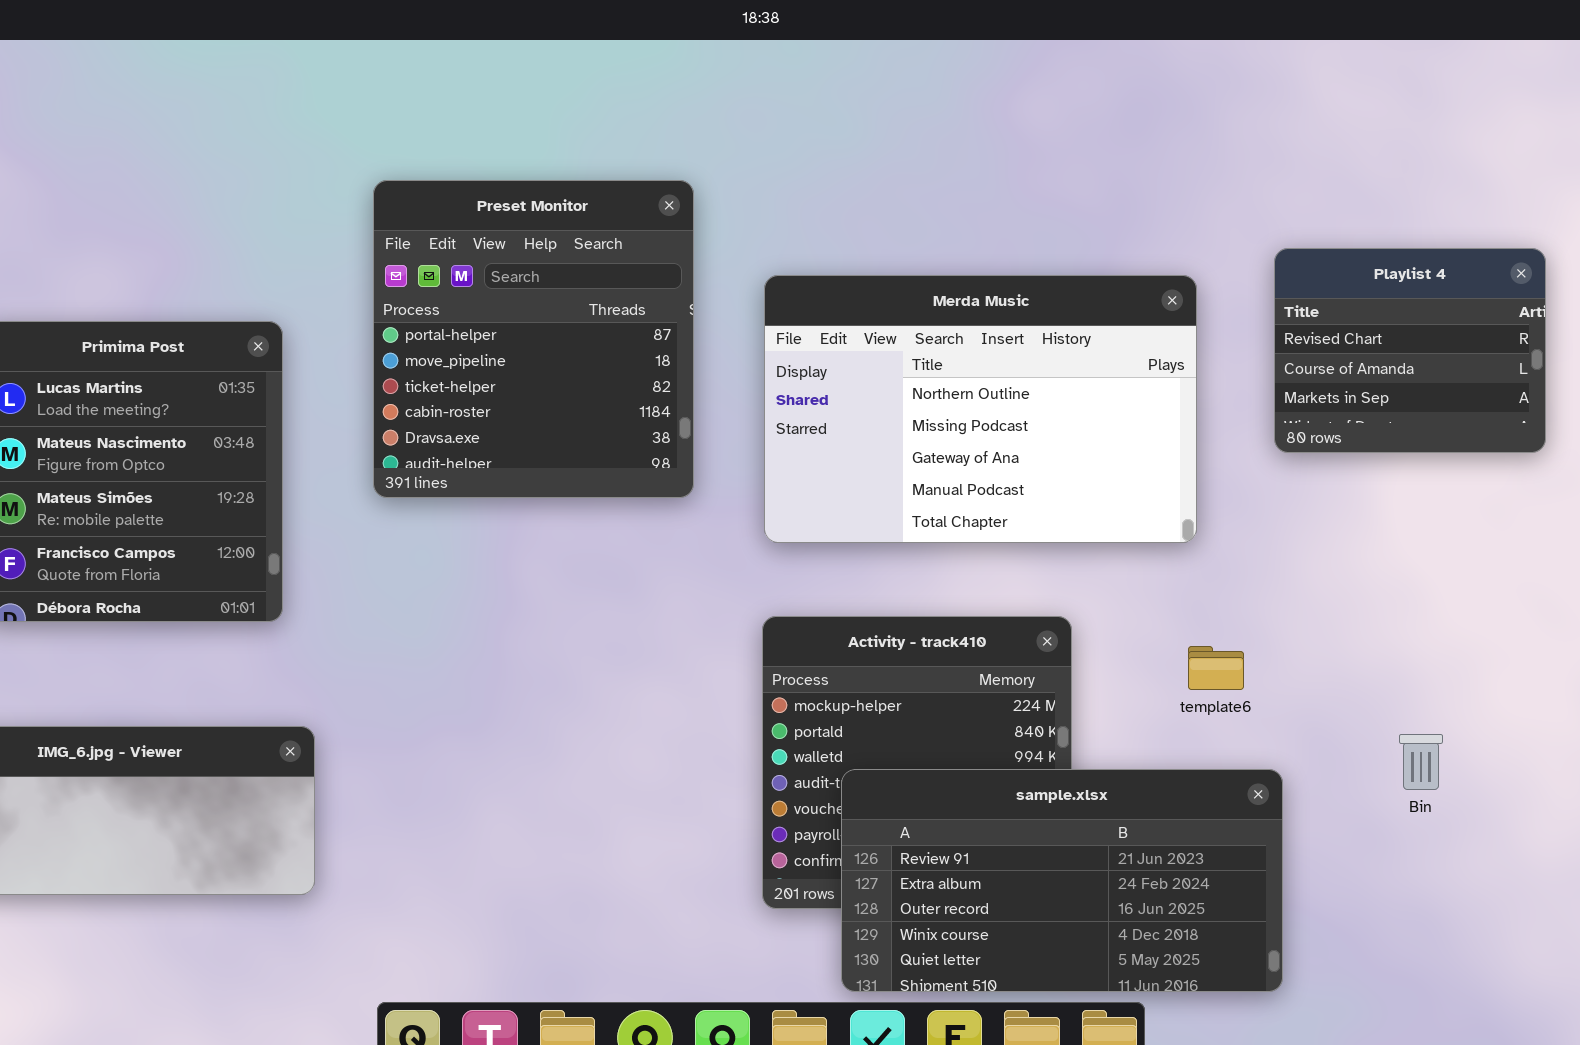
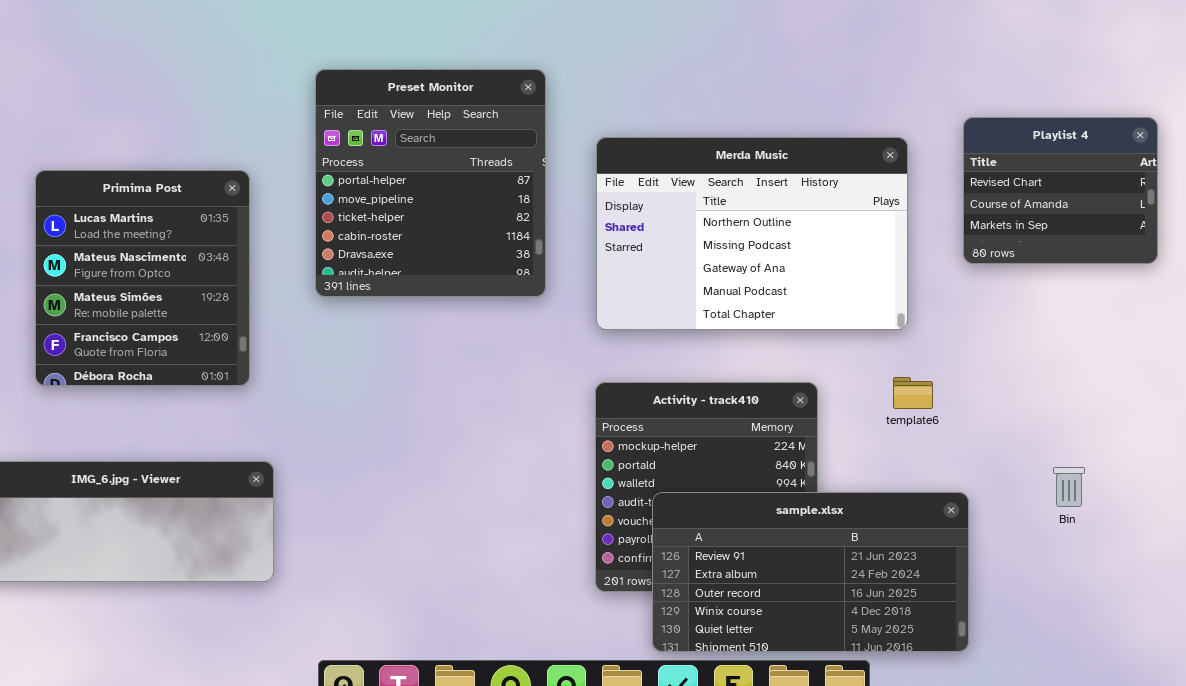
template6: [1188,646,1244,690] -> [893,377,933,409], moved

